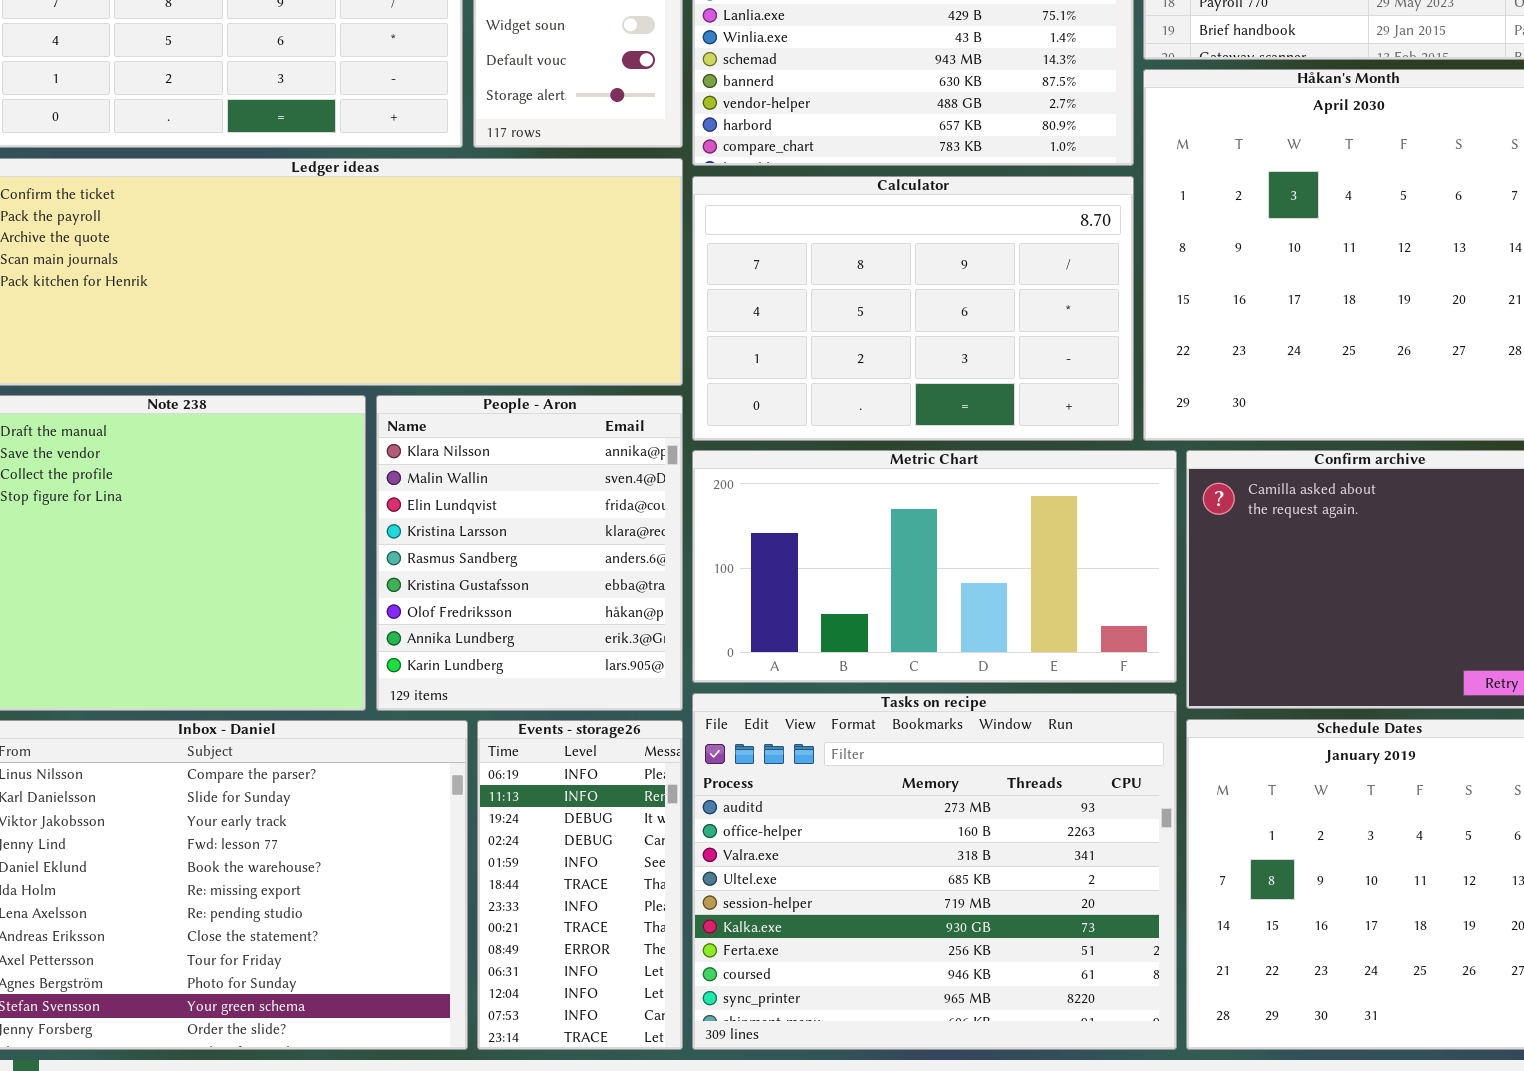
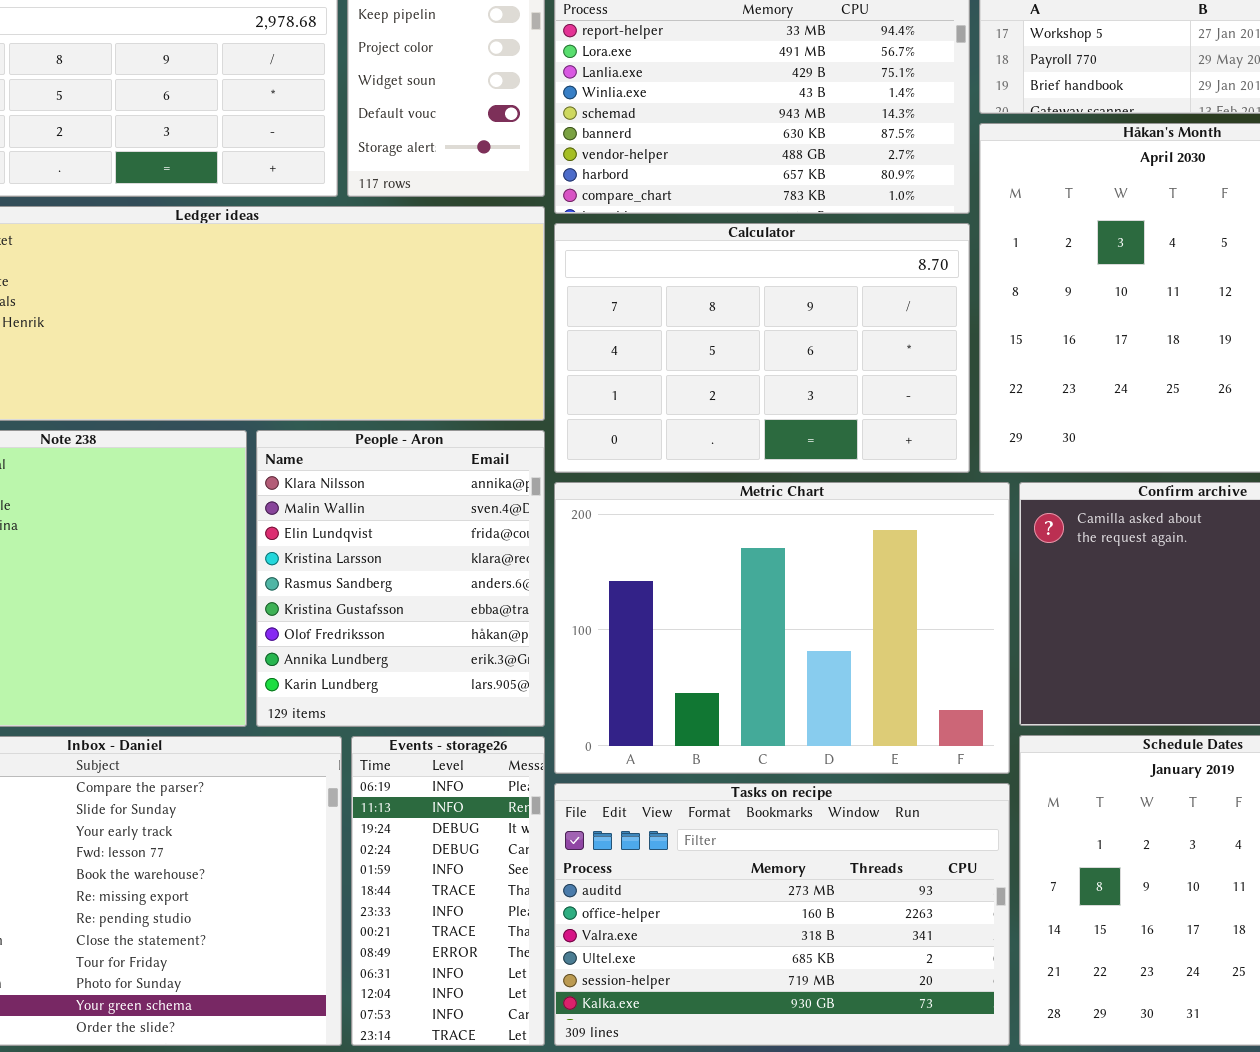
Metric Chart: [692,450,1177,683] -> [554,482,1010,774], resized
Tasks on recipe: [692,693,1177,1050] -> [554,783,1010,1046], resized

